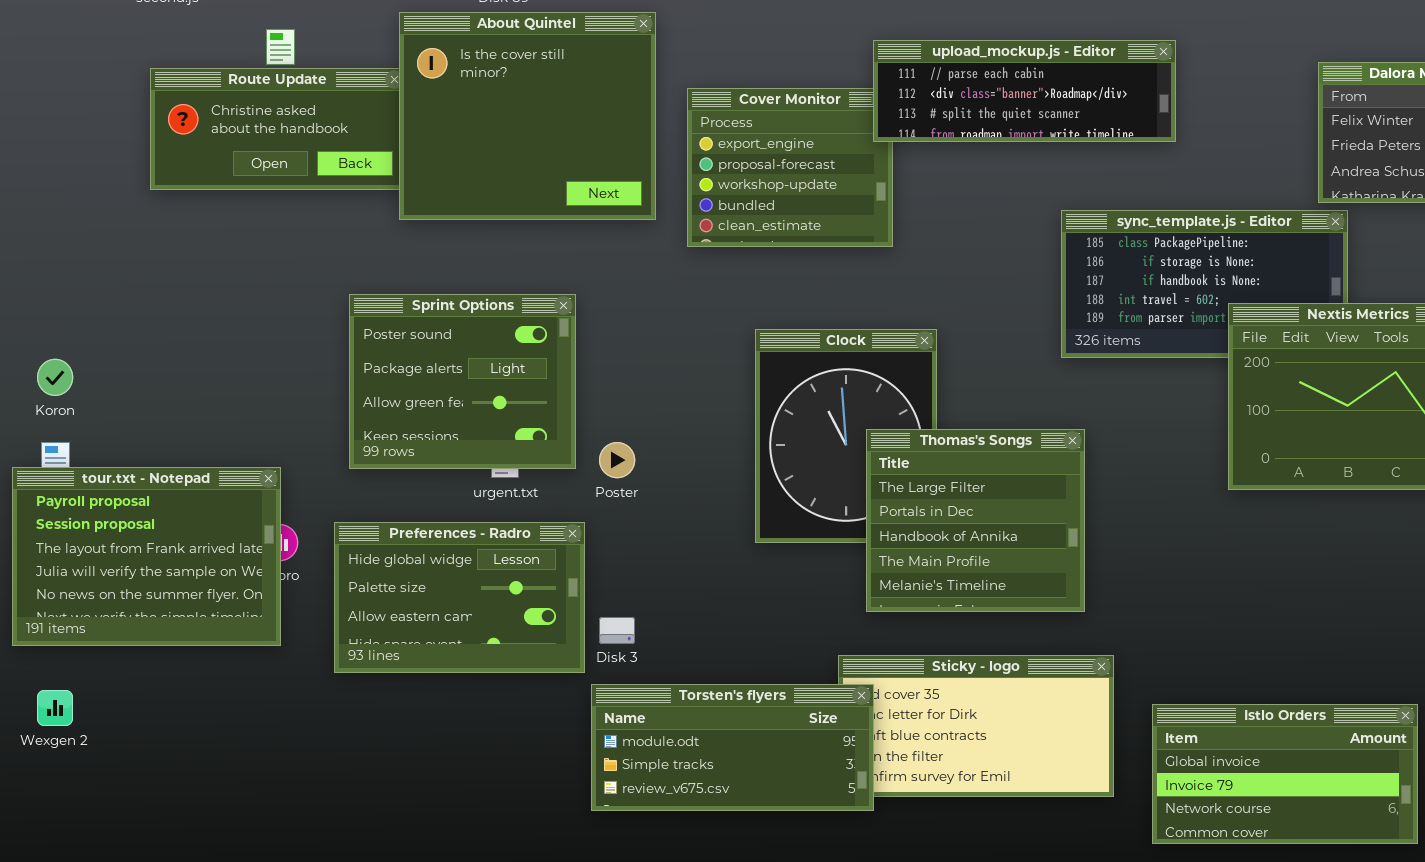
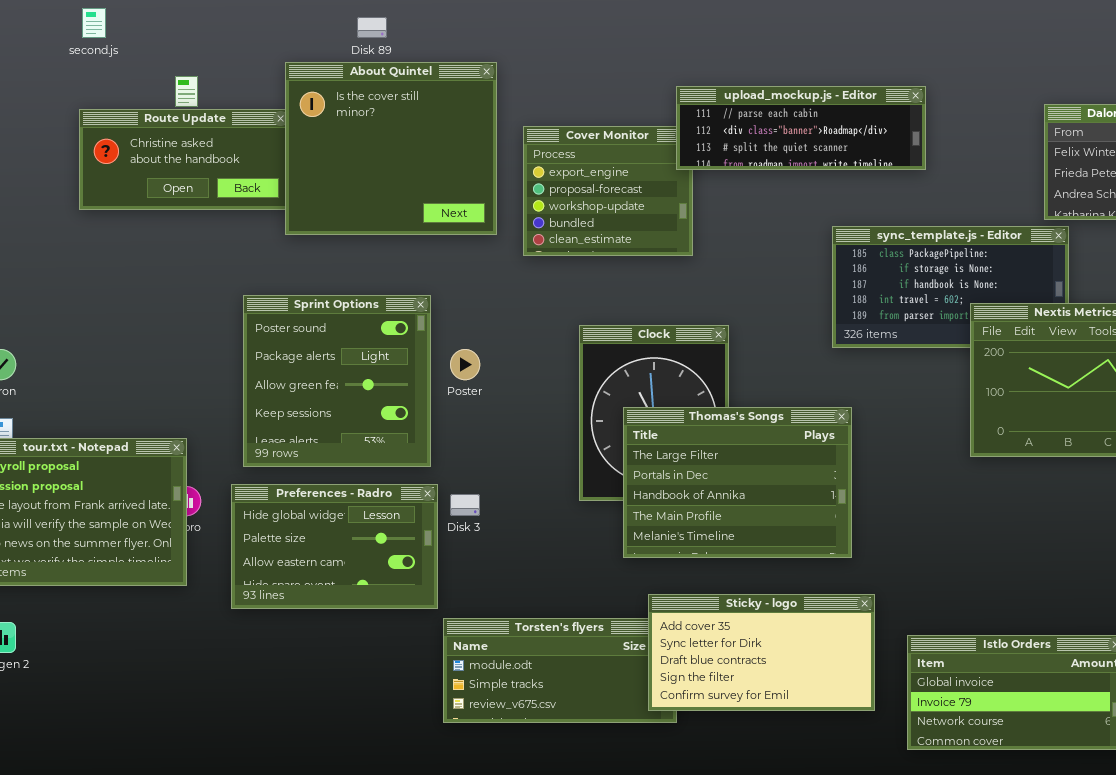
Sprint Options: [349,294,576,469] -> [243,295,431,467], resized
Thomas's Songs: [866,429,1085,612] -> [623,407,852,558], resized
Poster: [599,442,635,478] -> [450,349,480,380], moved
Disk 3: [599,617,635,644] -> [450,494,480,516], moved
Sticky - logo: [838,655,1114,797] -> [648,594,875,711], raised

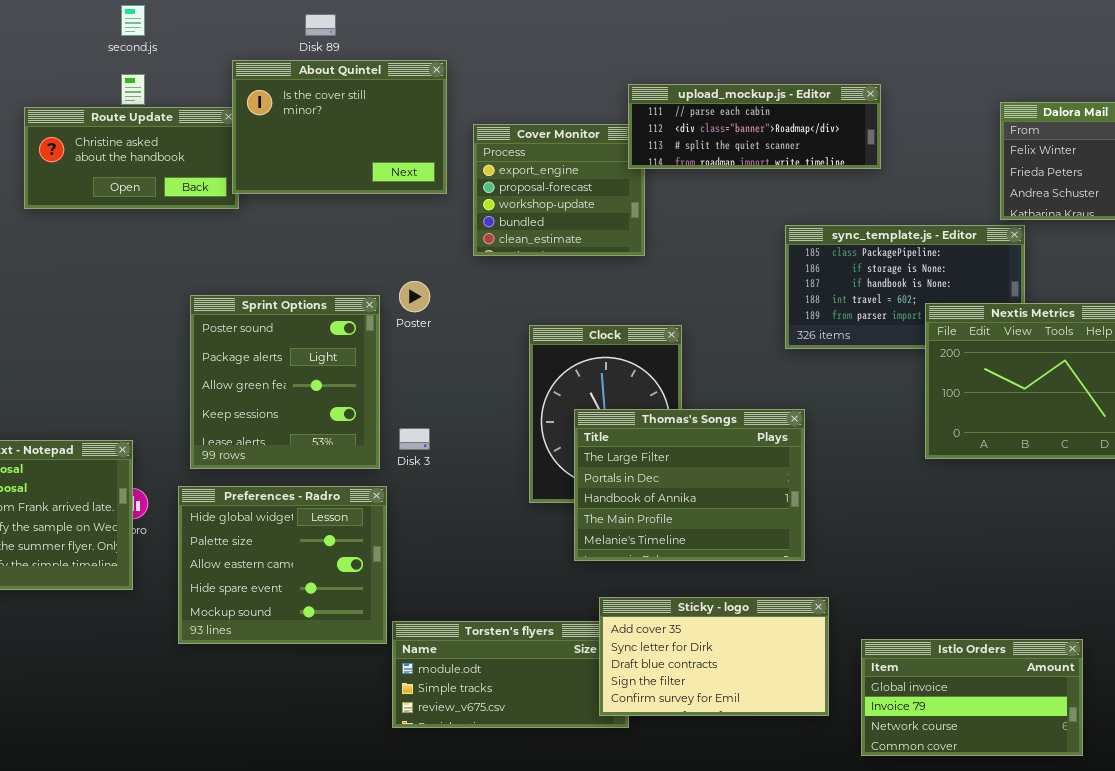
second.js: [82,8,106,38] -> [121,5,145,36], moved
About Quintel: [285,62,497,235] -> [232,60,447,194], resized
Poster: [450,349,480,380] -> [399,281,430,312], moved
Preferences - Radro: [231,484,438,609] -> [178,486,387,644], resized
Disk 3: [450,494,480,516] -> [399,428,430,450], moved

